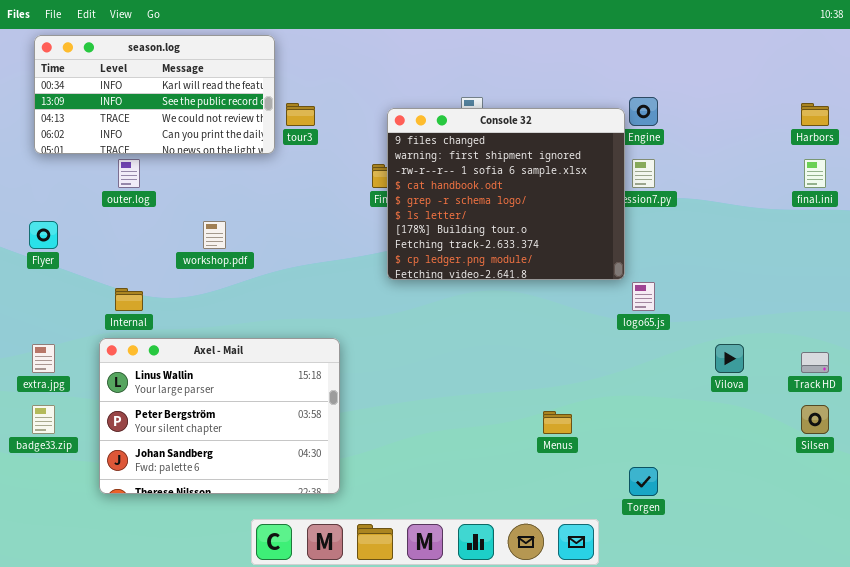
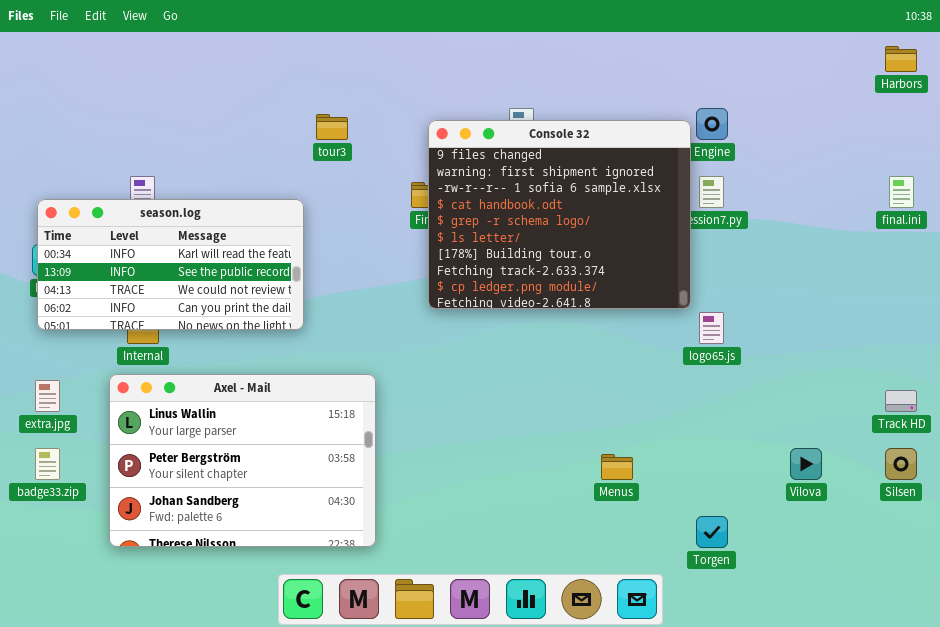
season.log: [34,35,275,154] -> [37,199,304,330], moved
Harbors: [801,103,829,126] -> [885,46,917,72], moved
Vilova: [715,344,744,373] -> [790,448,822,480], moved

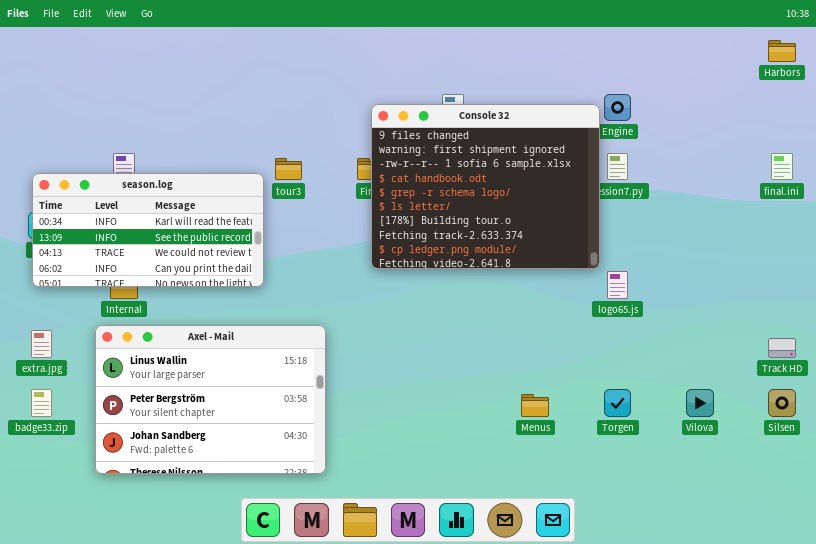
tour3: [316,114,348,140] -> [275,158,302,180], moved
Torgen: [696,516,728,548] -> [604,389,631,417], moved

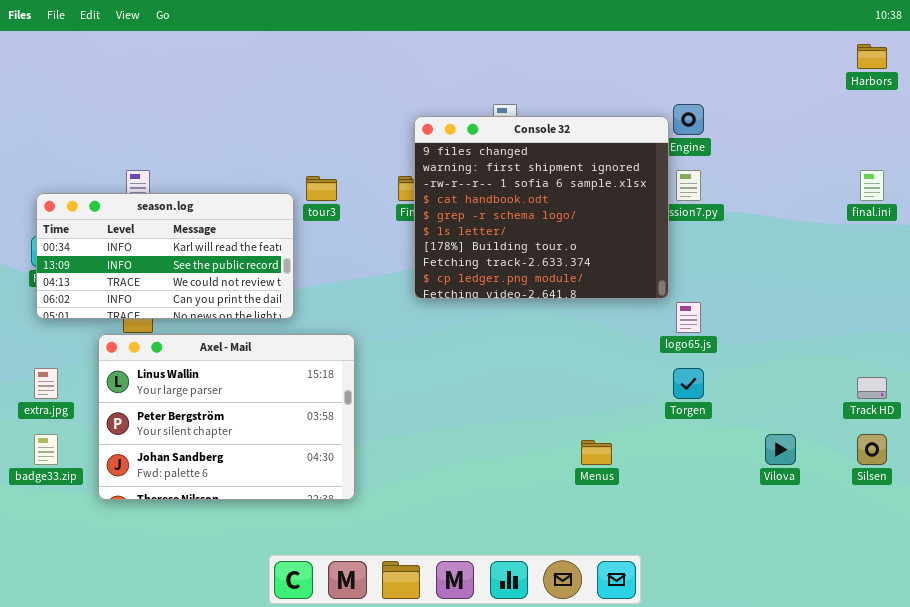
Axel - Mail: [95,325,326,474] -> [98,334,355,500], moved
Torgen: [604,389,631,417] -> [673,368,704,399], moved

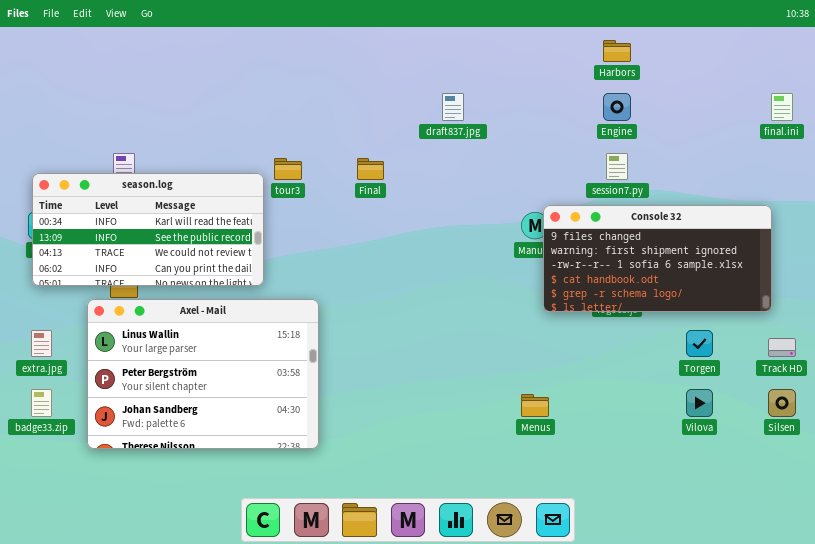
Harbors: [857,44,887,69] -> [603,40,631,62], moved
Console 32: [414,116,669,299] -> [543,205,772,312], moved, resized
final.ini: [860,170,884,201] -> [771,93,793,121], moved
Torgen: [673,368,704,399] -> [686,330,713,357], moved

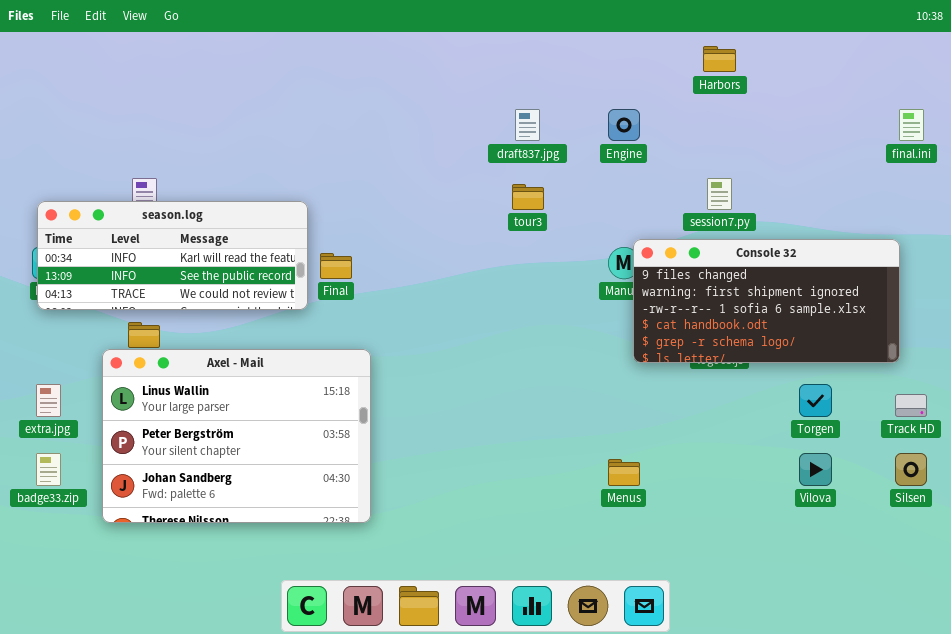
Engine: [603,93,631,121] -> [608,109,640,141], moved
tour3: [274,158,302,180] -> [512,184,544,210], moved
Final: [357,158,384,180] -> [320,253,352,279], moved
season.log: [32,173,264,286] -> [37,201,308,310], resized

